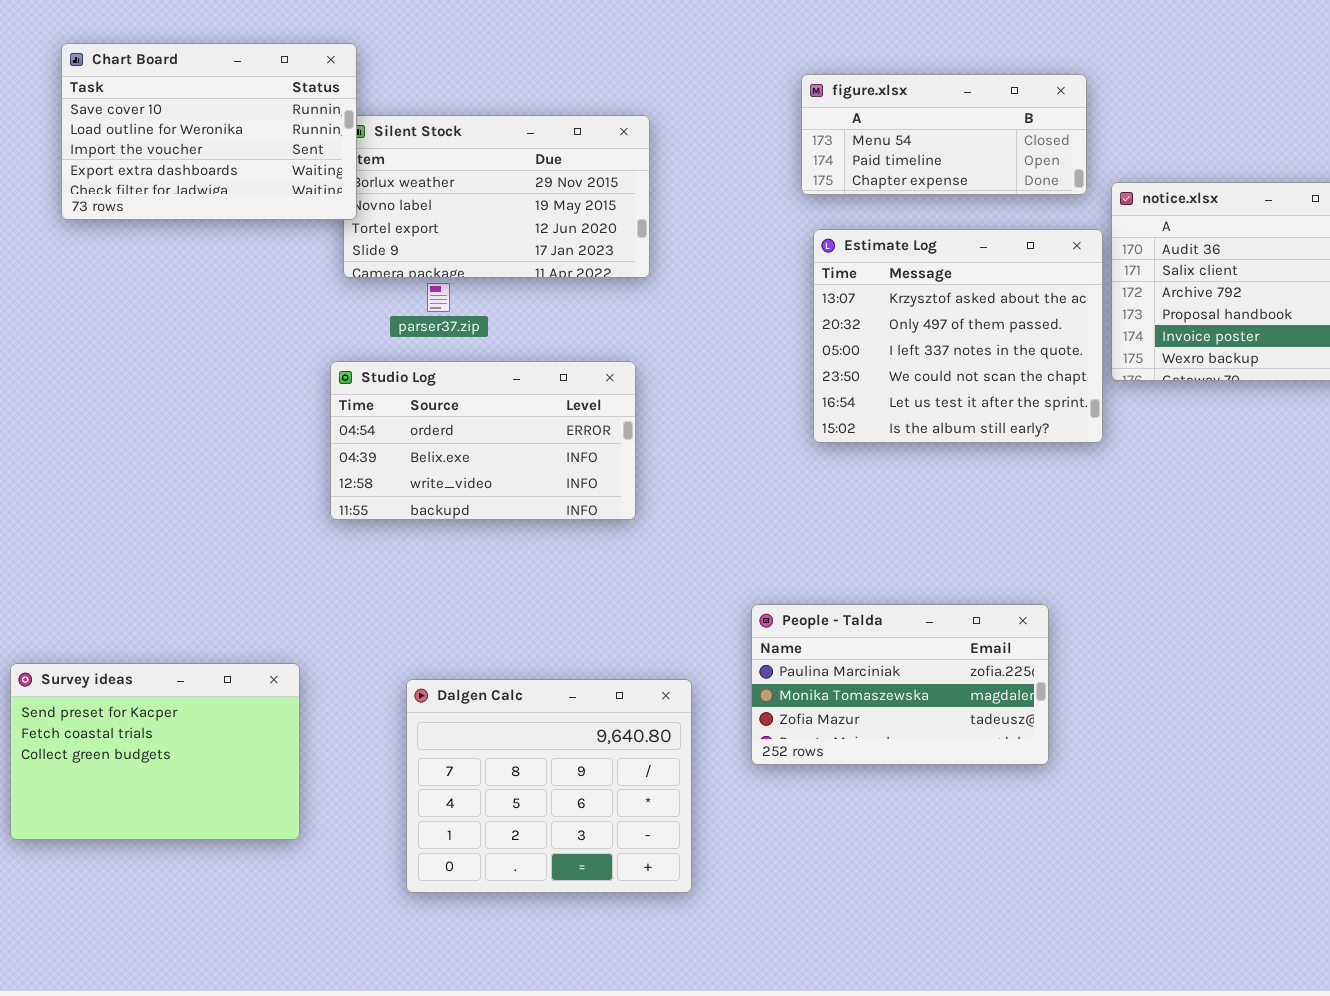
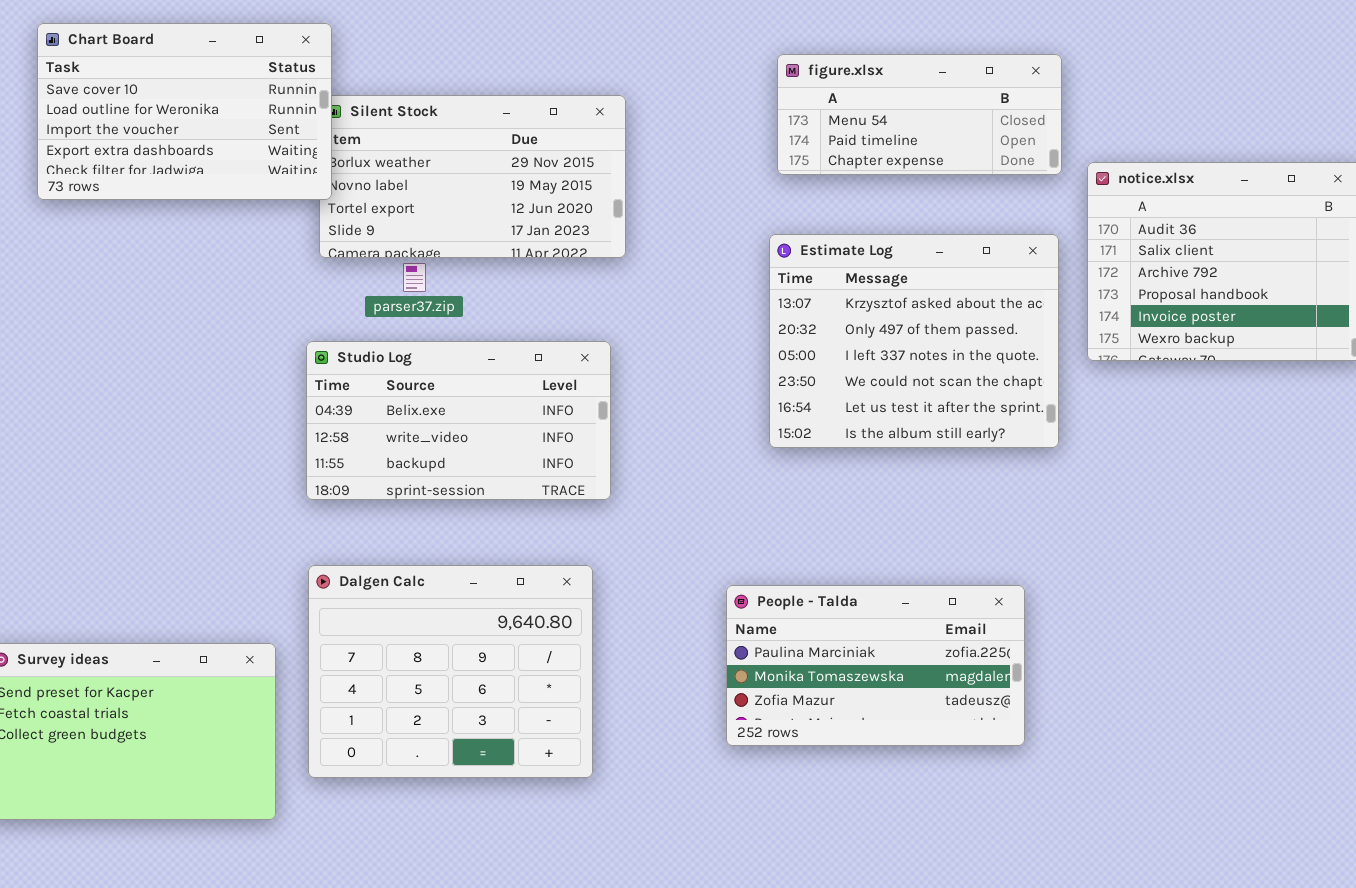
Estimate Log: [813,229,1103,443] -> [769,234,1059,448], moved
Studio Log: [330,361,636,520] -> [306,341,611,500], scrolled down 1 row
Dalgen Calc: [406,679,692,893] -> [308,565,593,778], moved

